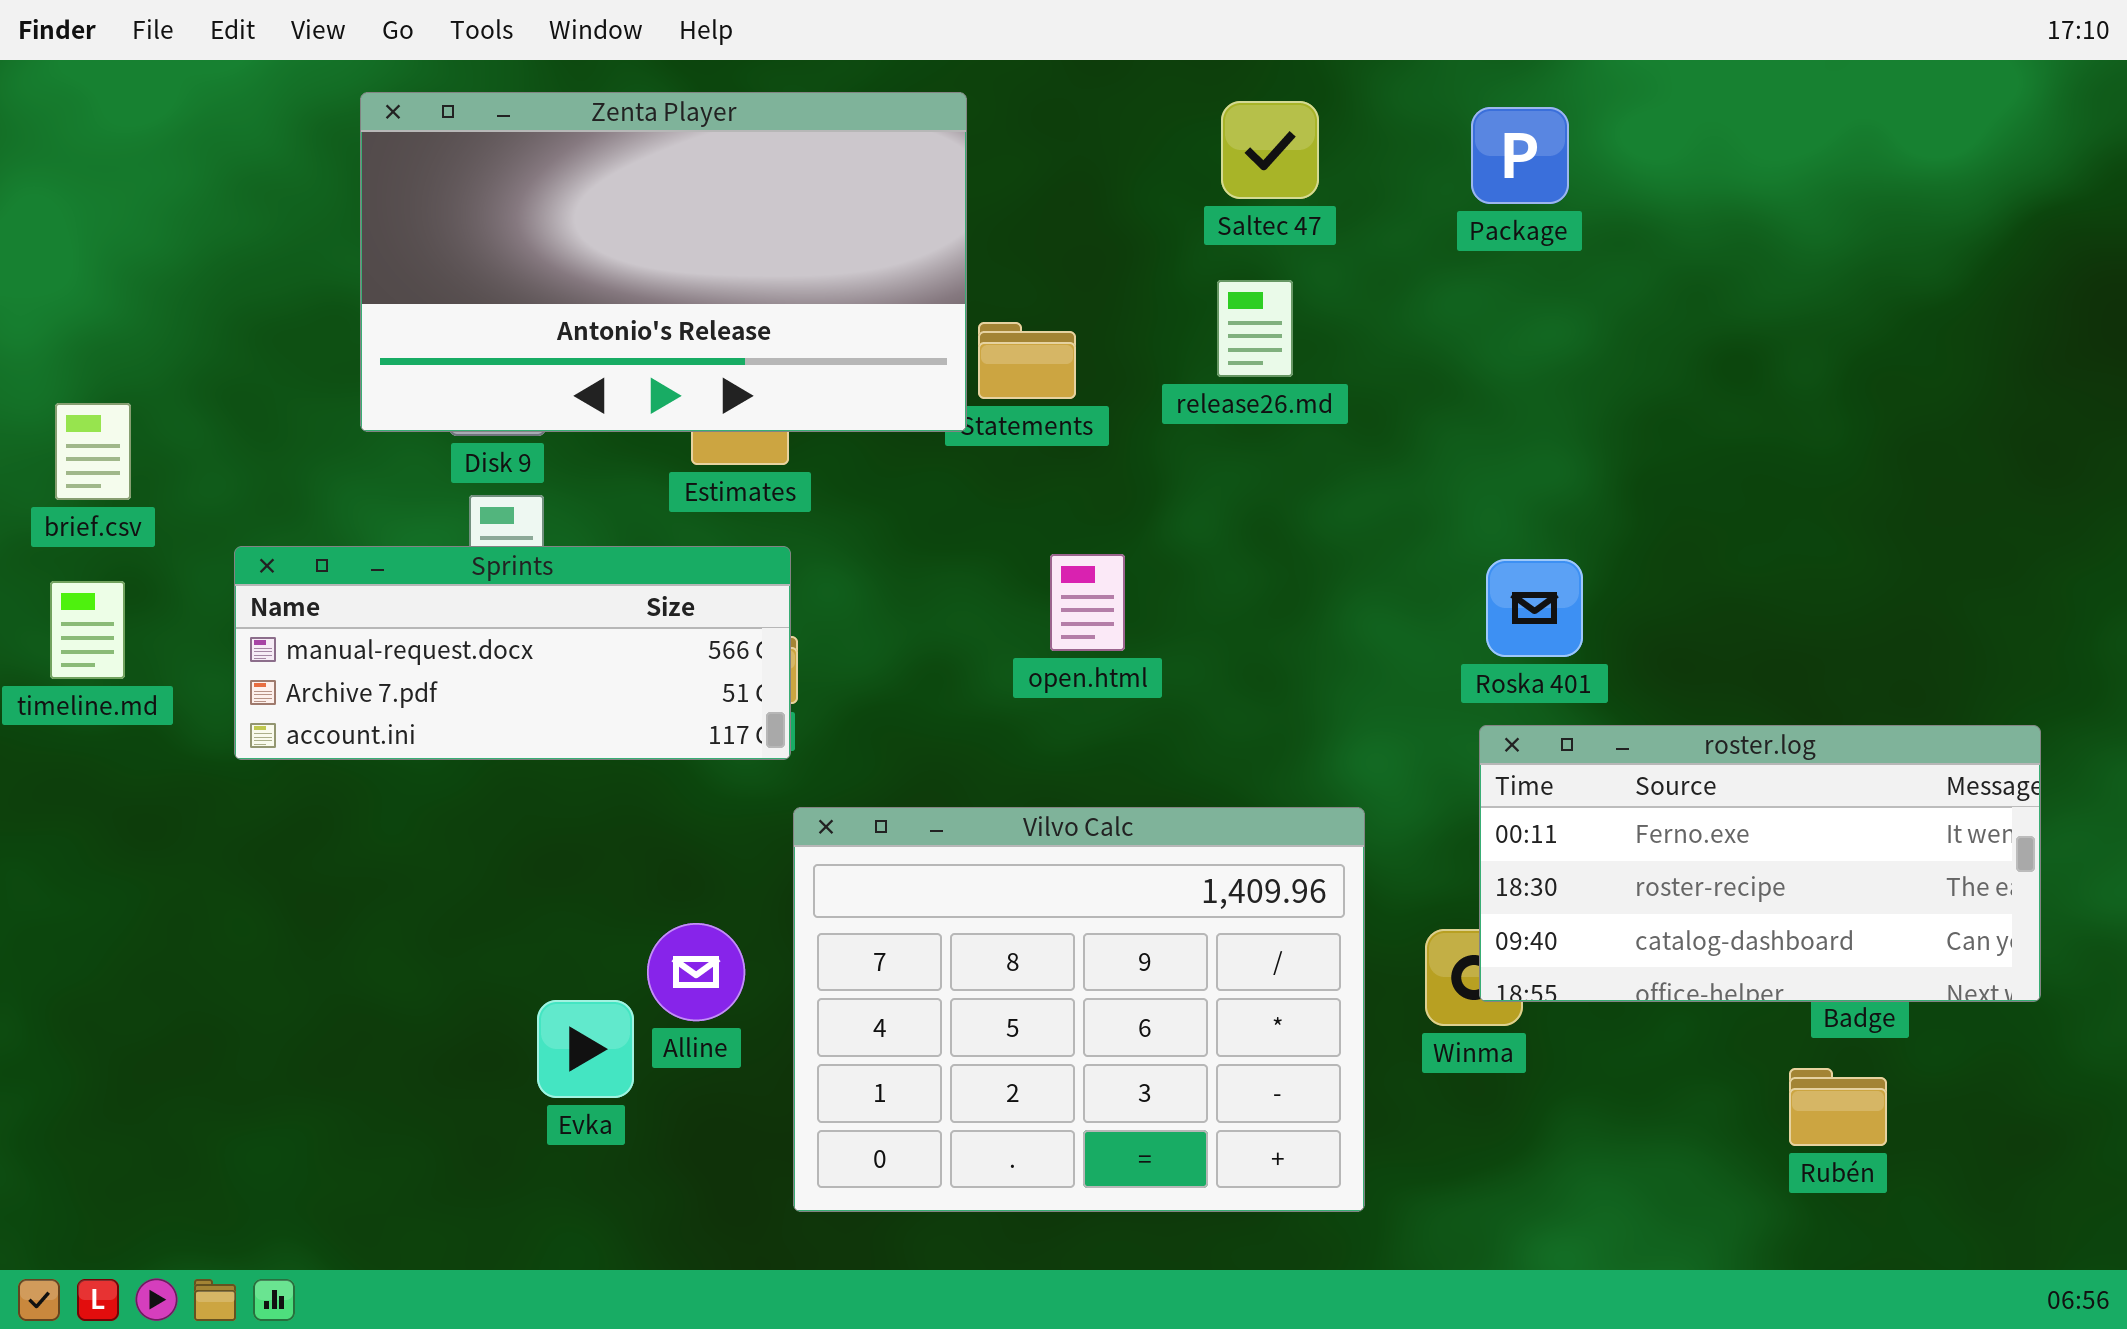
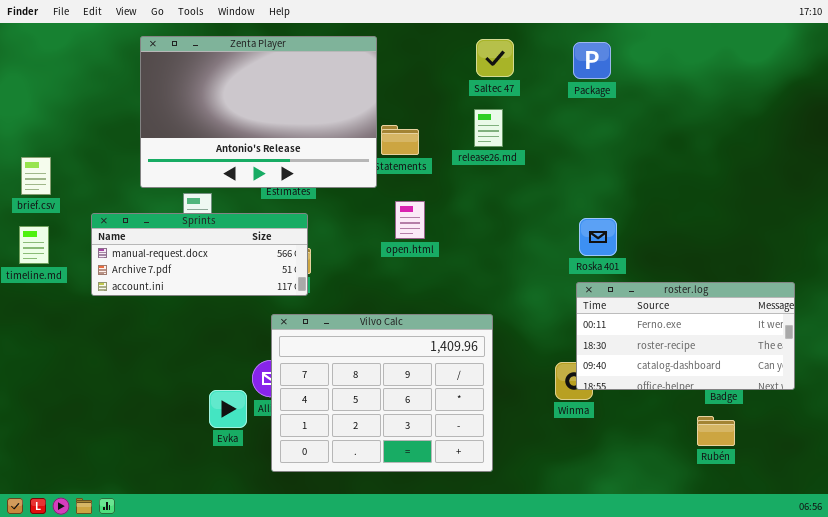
Zenta Player: [360,92,967,432] -> [140,36,377,188], resized
open.html: [1050,554,1125,651] -> [395,201,425,239], moved
Vilvo Calc: [793,807,1365,1212] -> [271,314,493,472], moved

